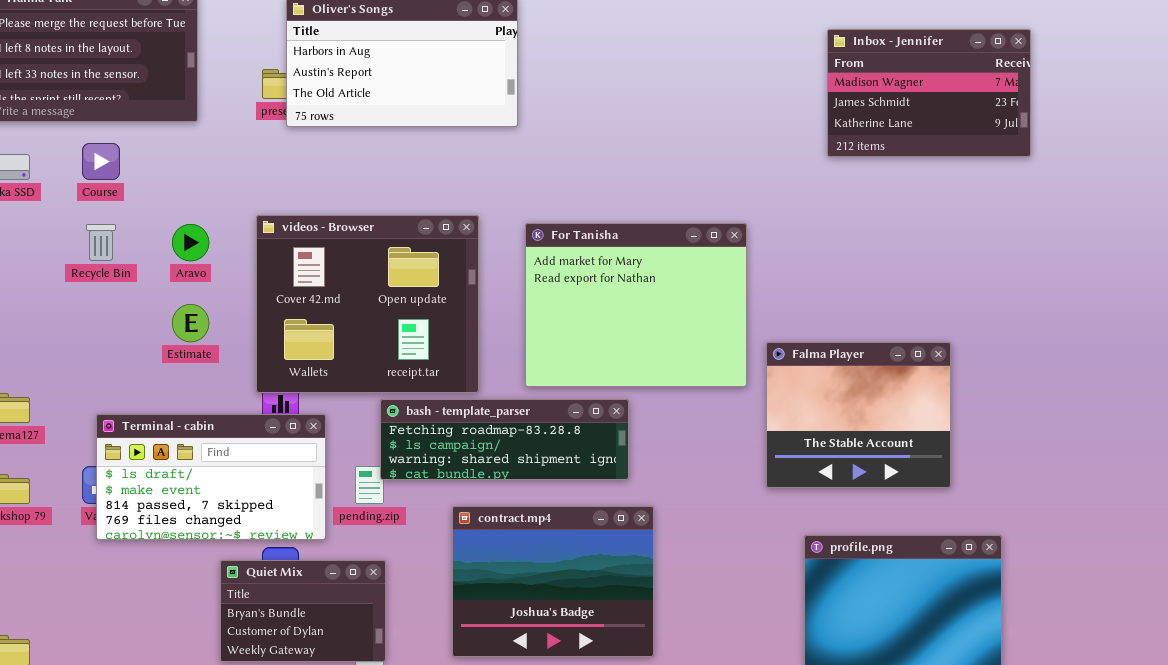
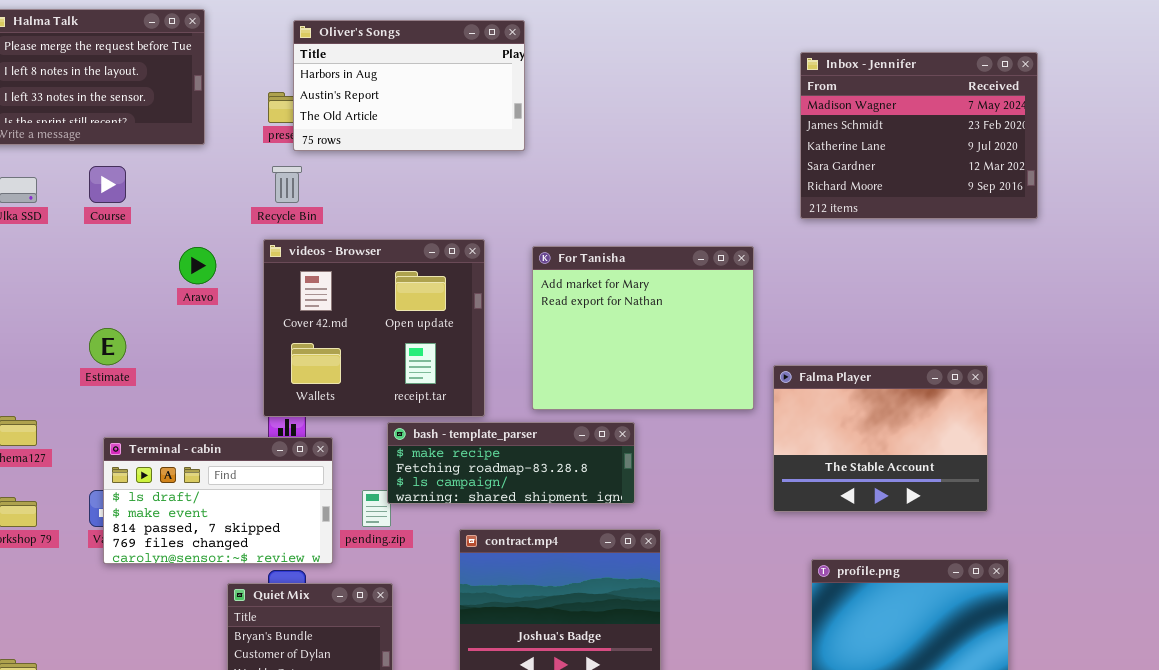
Inbox - Jennifer: [827,29,1031,157] -> [800,52,1038,219], resized
Recycle Bin: [86,224,116,261] -> [272,166,302,203], moved
Estimate: [172,304,209,342] -> [89,328,126,365], moved
Falma Player: [766,342,951,488] -> [773,365,988,512], resized
bash - template_parser: [380,399,629,480] -> [387,422,635,504], scrolled up 1 row

